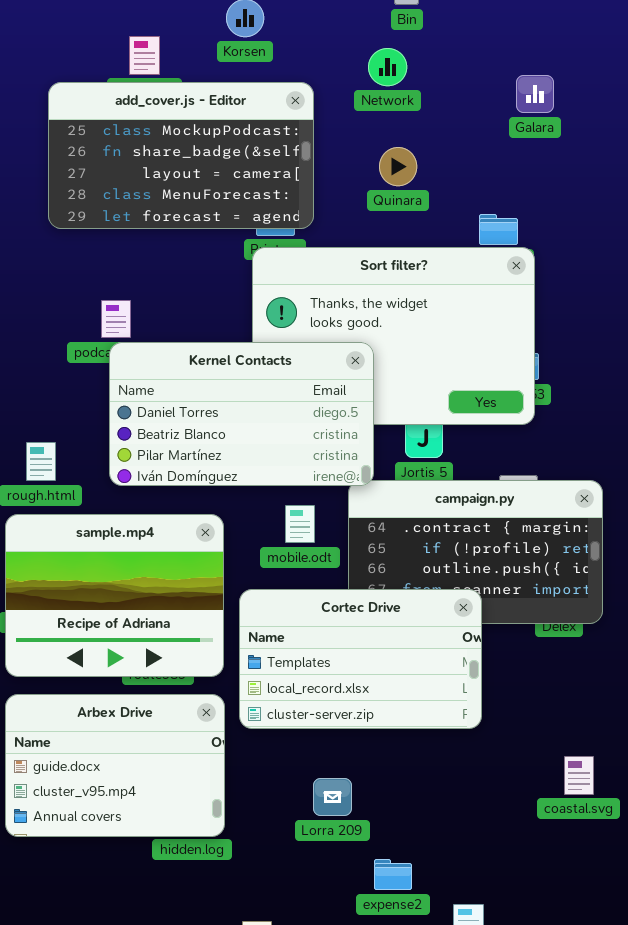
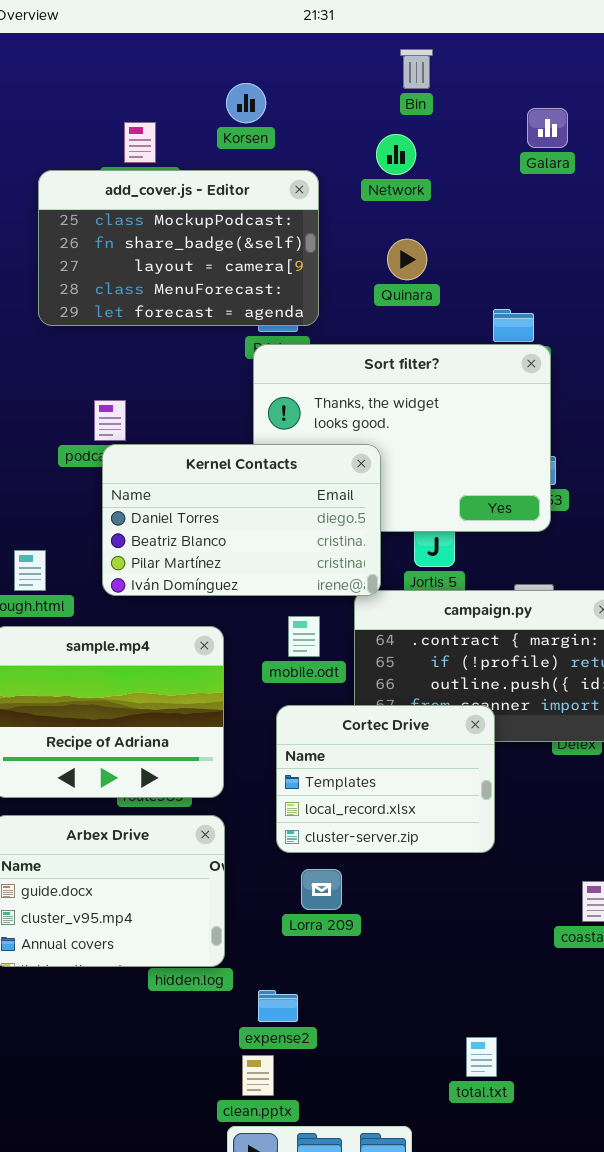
Galara: [516,75,554,113] -> [527,108,568,148], moved
Cortec Drive: [239,589,482,729] -> [276,705,495,853], resized
Lorra 209: [313,778,352,816] -> [301,869,342,910], moved
expense2: [374,859,412,890] -> [258,990,298,1022], moved

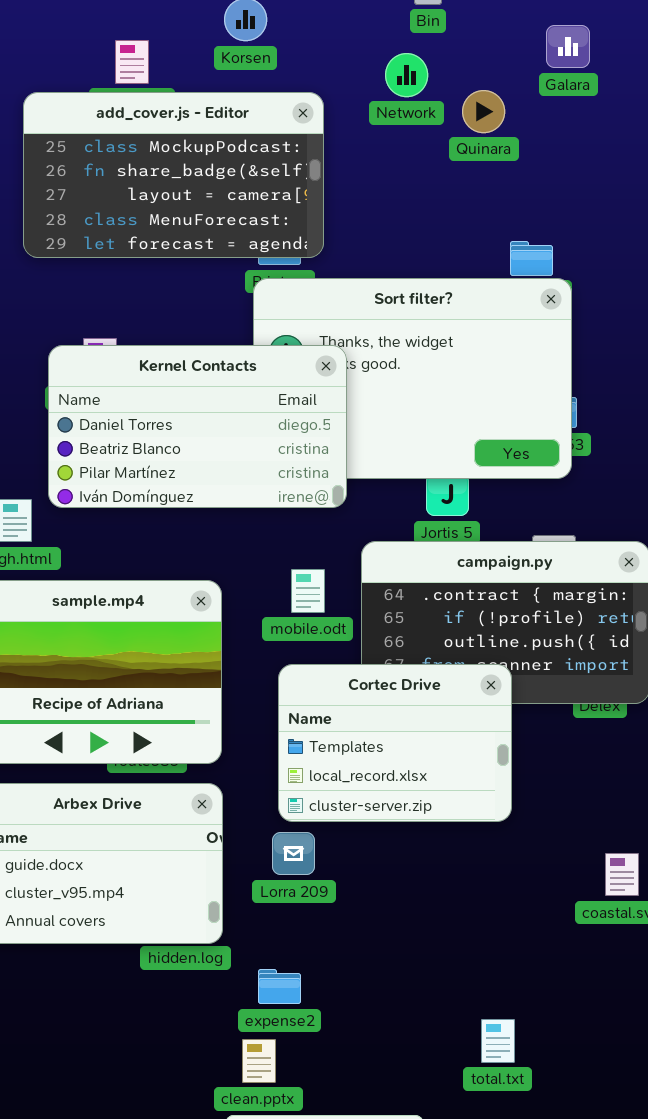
Quinara: [387,239,427,280] -> [462,90,505,133], moved
Kernel Contacts: [102,444,381,596] -> [48,345,347,508], moved
Lorra 209: [301,869,342,910] -> [272,832,315,875], moved

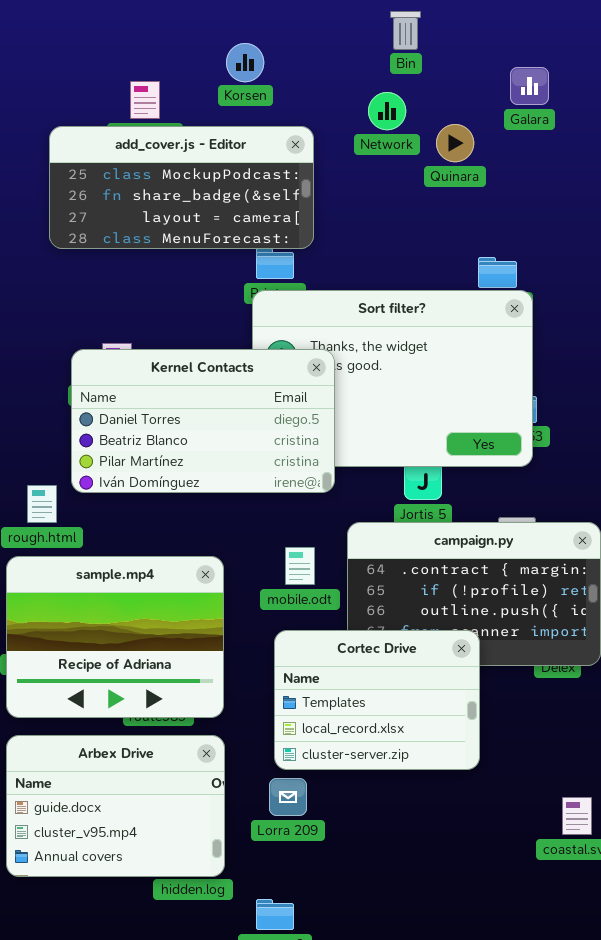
add_cover.js - Editor: [23,92,324,258] -> [49,126,314,249], resized

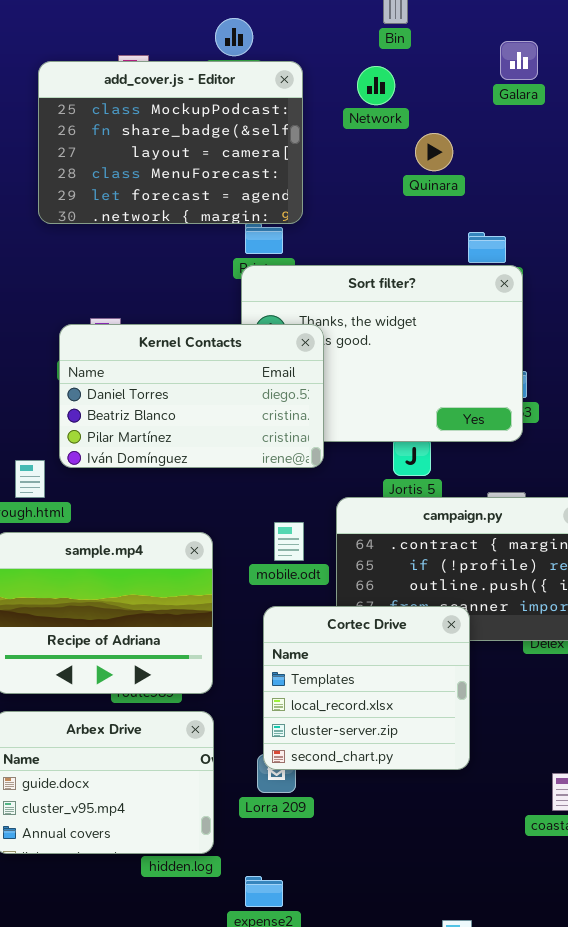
Quinara: [436,124,474,162] -> [415,133,453,171], moved
add_cover.js - Editor: [49,126,314,249] -> [38,61,303,224], resized
Cortec Drive: [274,630,480,770] -> [263,606,470,770], resized

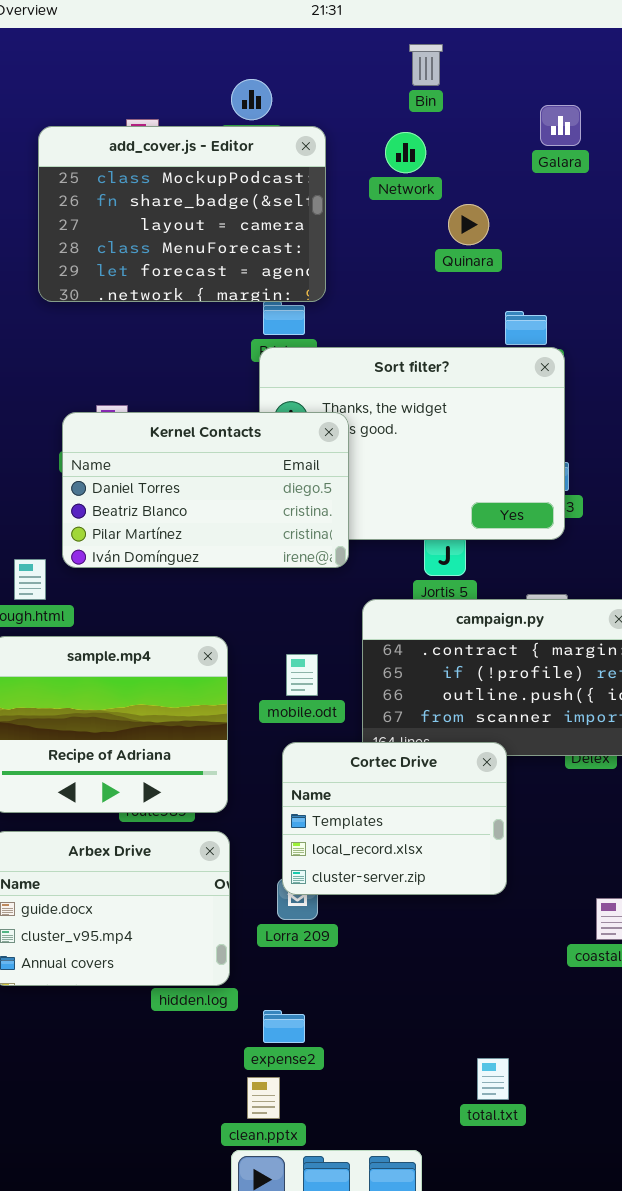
mobile.odt: [274,522,304,561] -> [286,654,318,696], moved
Cortec Drive: [263,606,470,770] -> [282,742,507,895], resized

